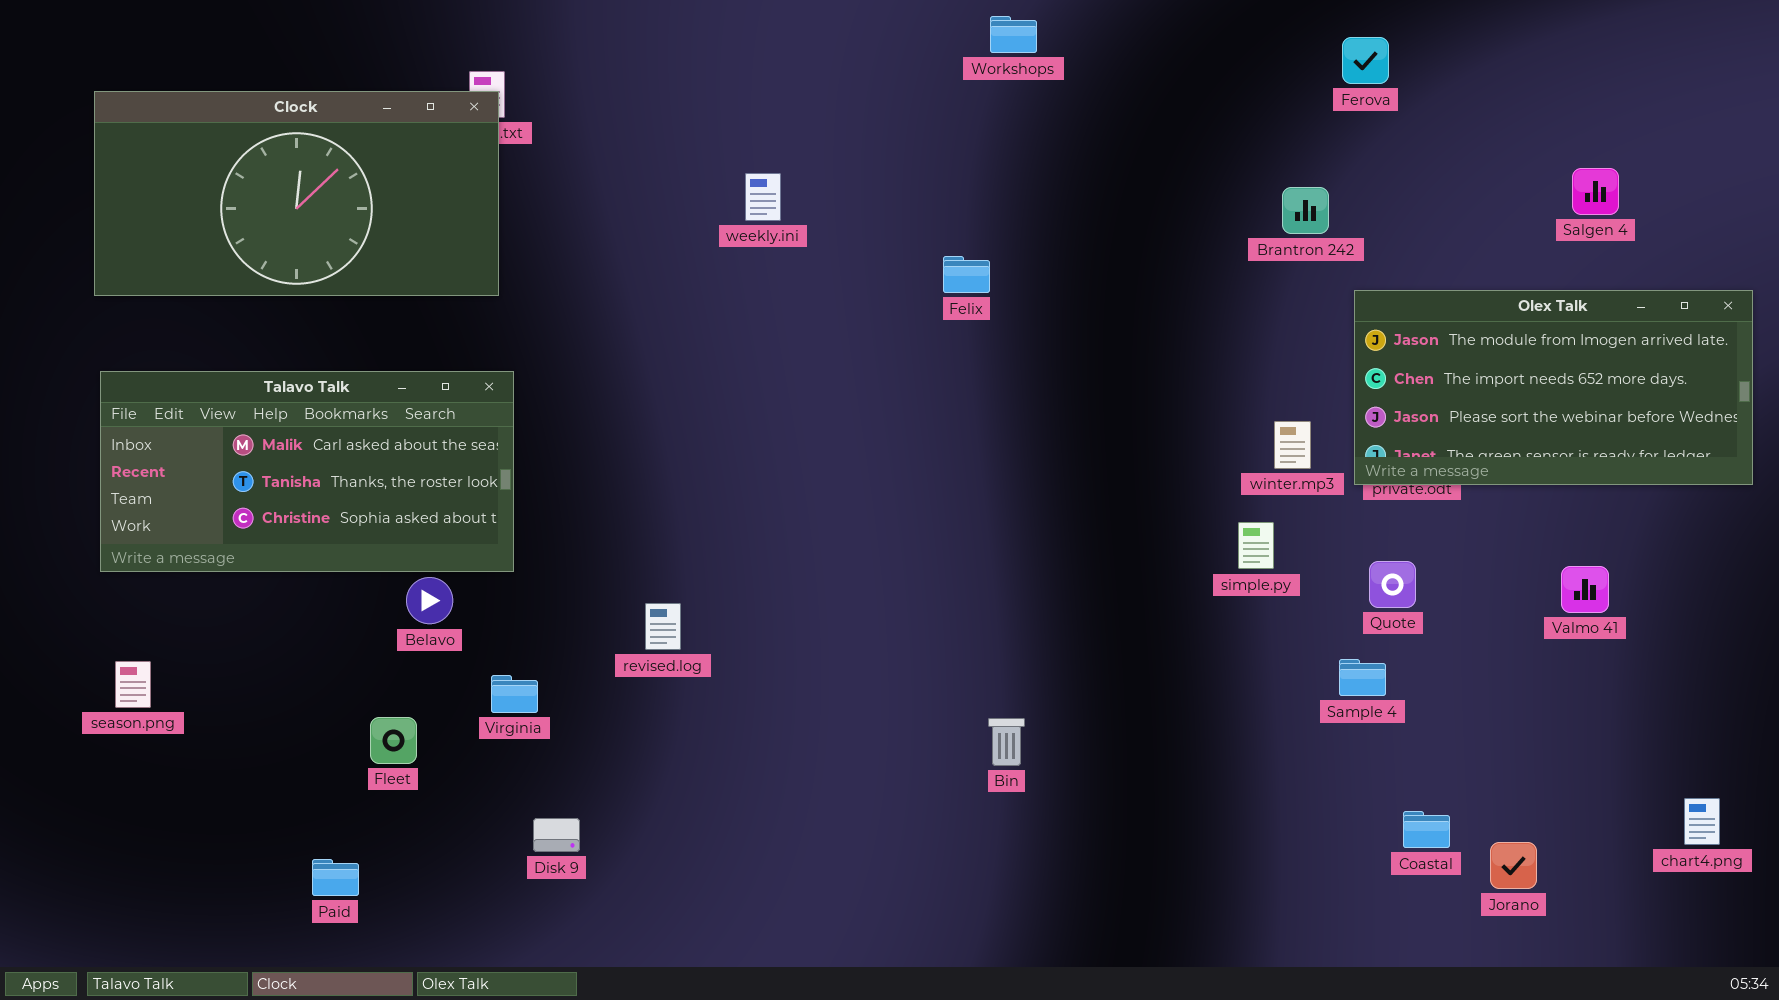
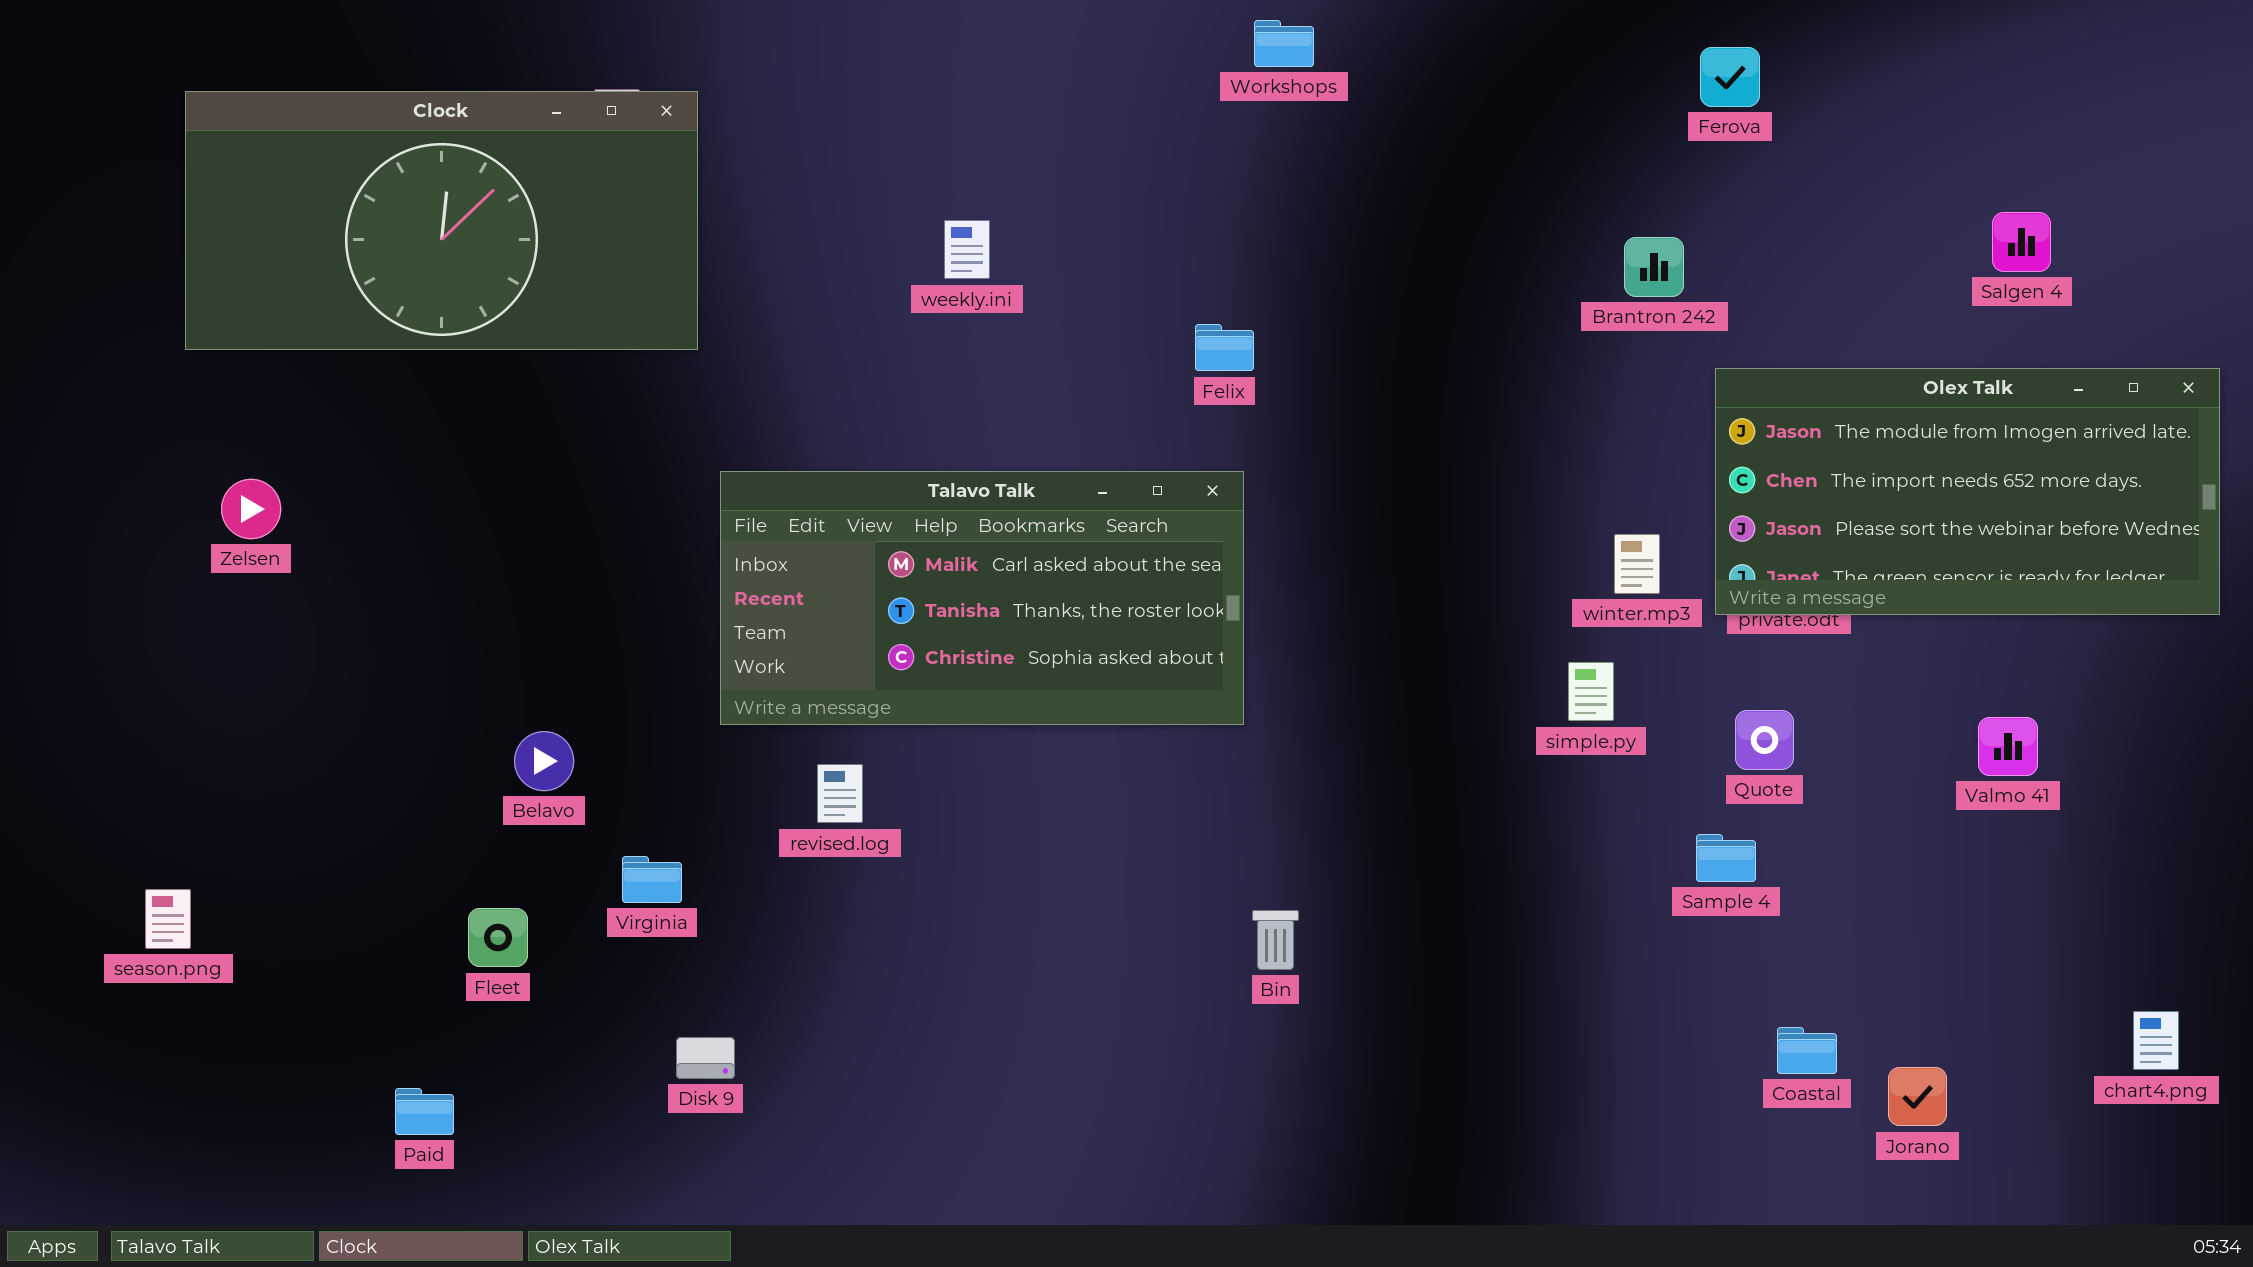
Clock: [94,91,499,296] -> [185,91,698,350], moved
Talavo Talk: [100,371,514,572] -> [720,471,1244,725], moved
season.png: [115,661,151,708] -> [145,889,191,949], moved

